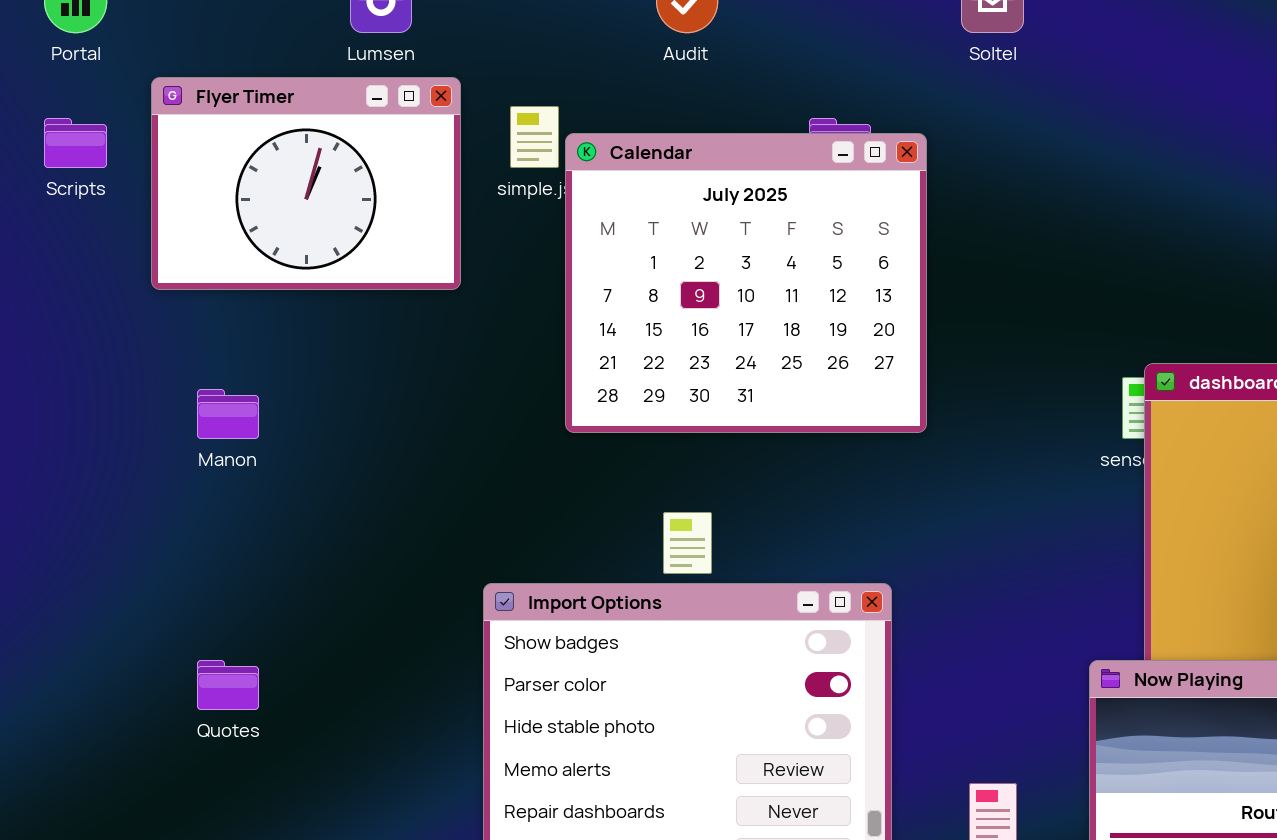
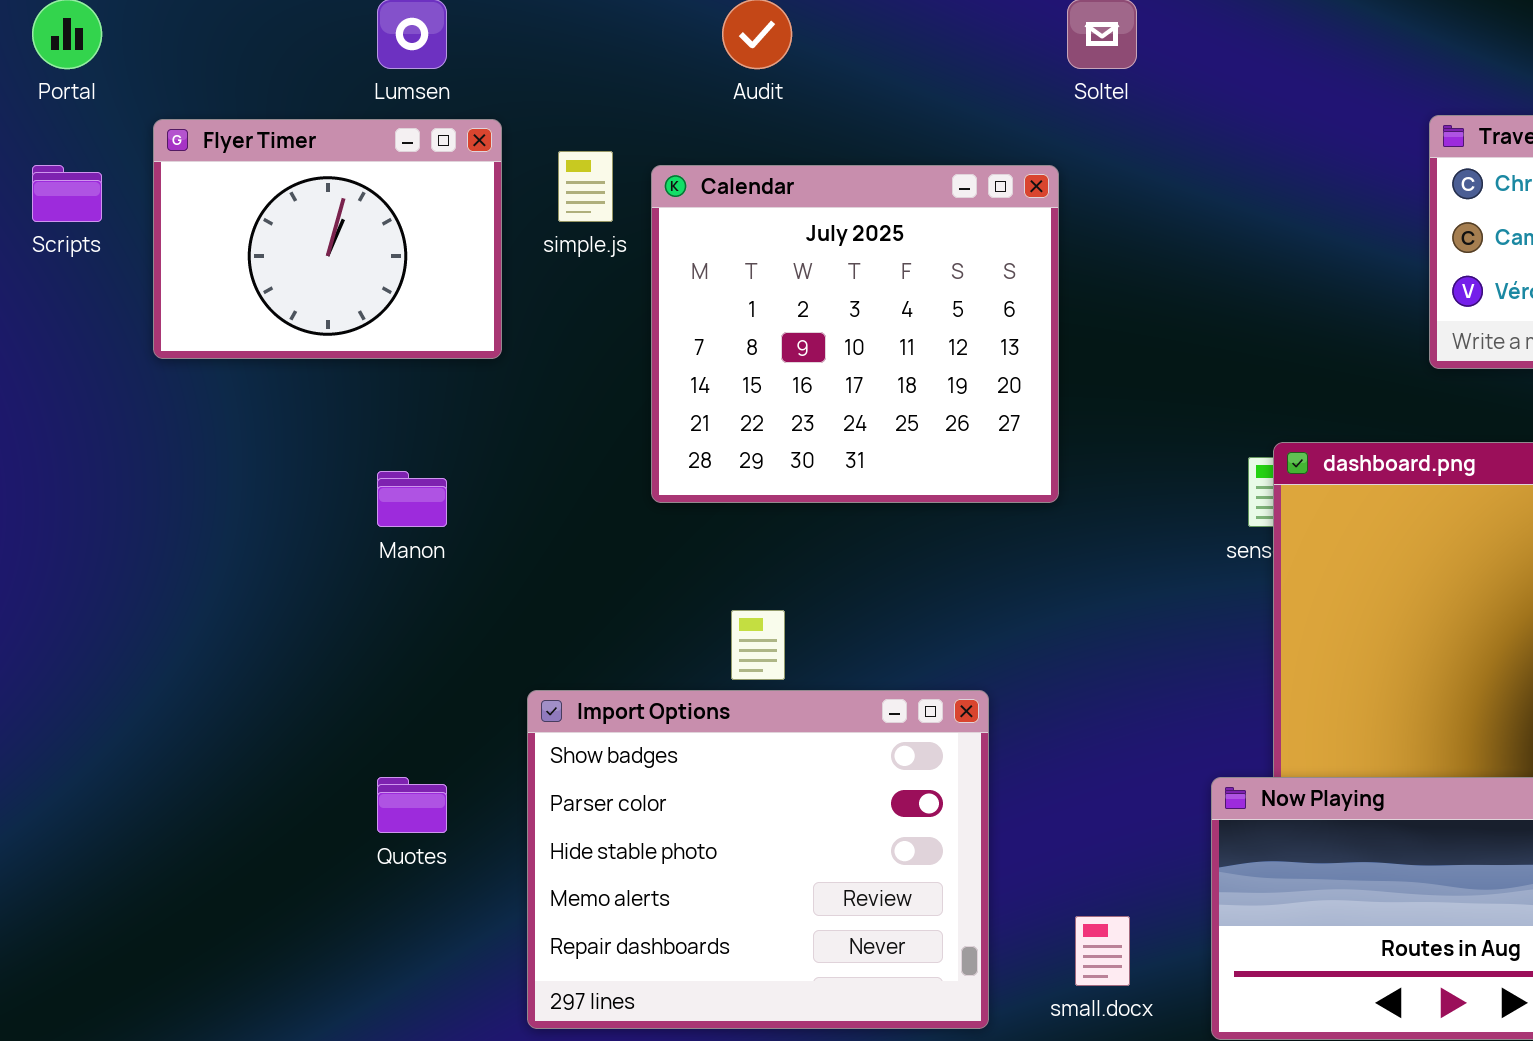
Calendar: [565,133,927,433] -> [651,165,1059,503], moved
Manon: [197,389,259,439] -> [377,471,447,527], moved
Quotes: [197,660,259,710] -> [377,777,447,833], moved

